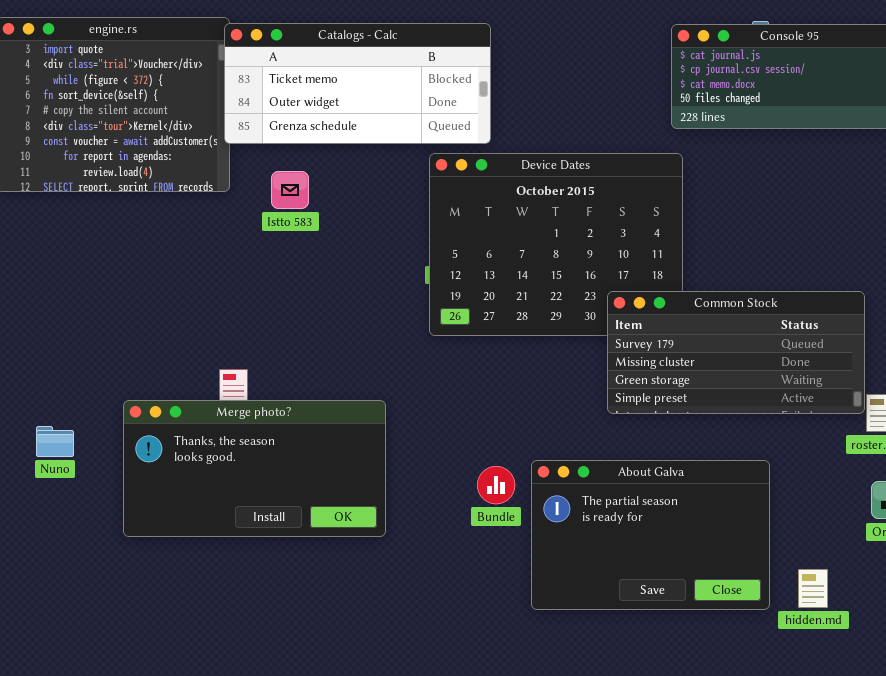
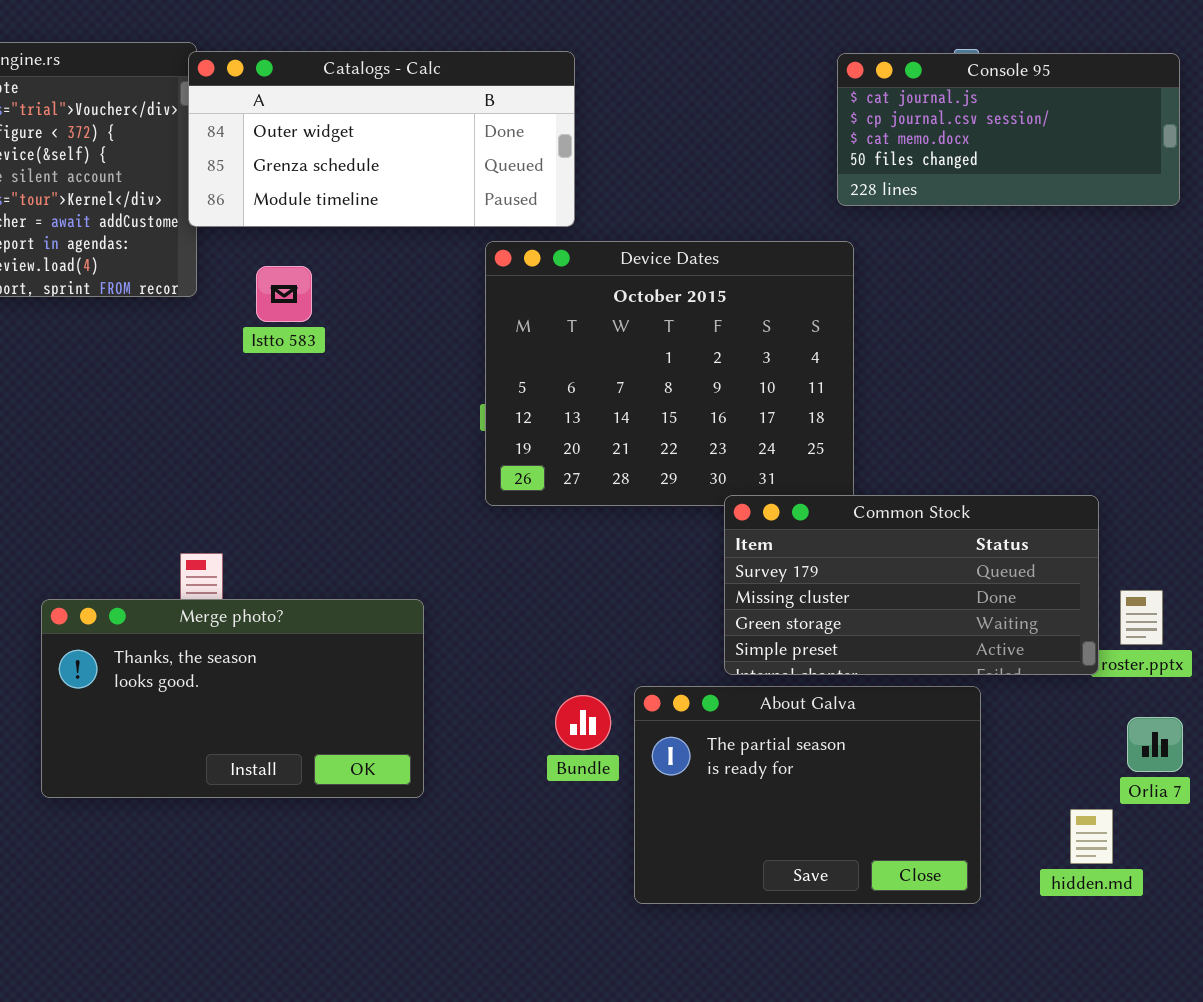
Catalogs - Calc: [224,23,491,144] -> [188,51,575,227], scrolled down 1 row
Common Stock: [607,291,865,414] -> [724,495,1099,675], moved
hidden.md: [798,569,828,608] -> [1070,809,1113,864], moved

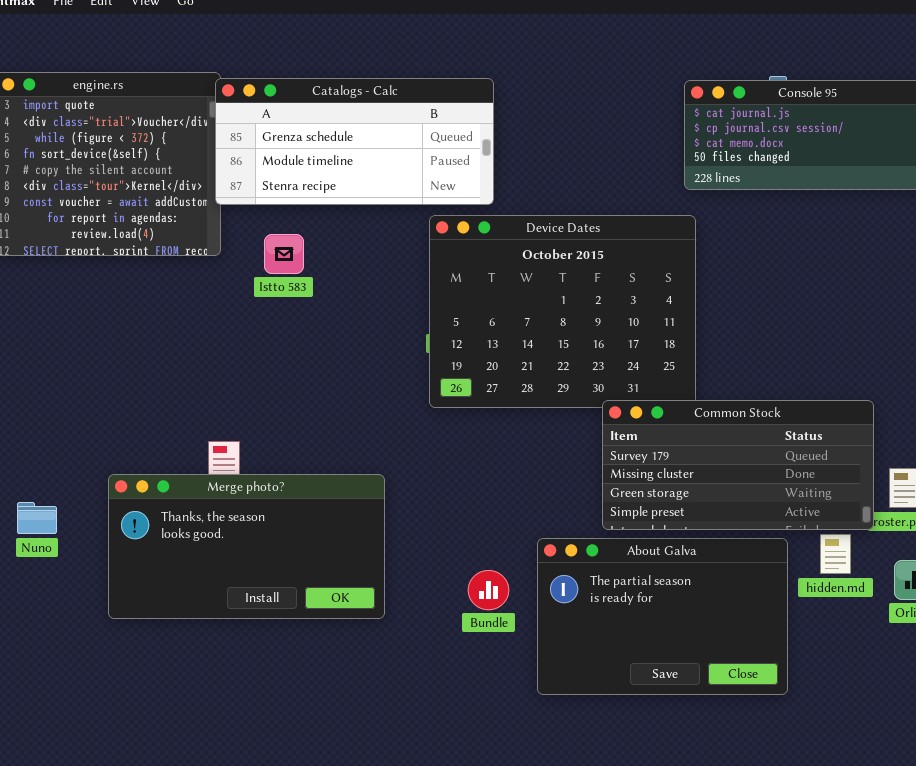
Catalogs - Calc: [188,51,575,227] -> [215,78,494,205], scrolled down 1 row
Bundle: [555,695,611,750] -> [468,570,509,610], moved
hidden.md: [1070,809,1113,864] -> [820,534,851,574], moved

